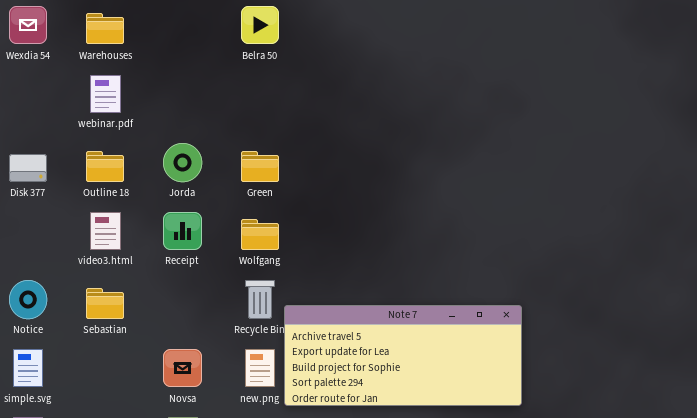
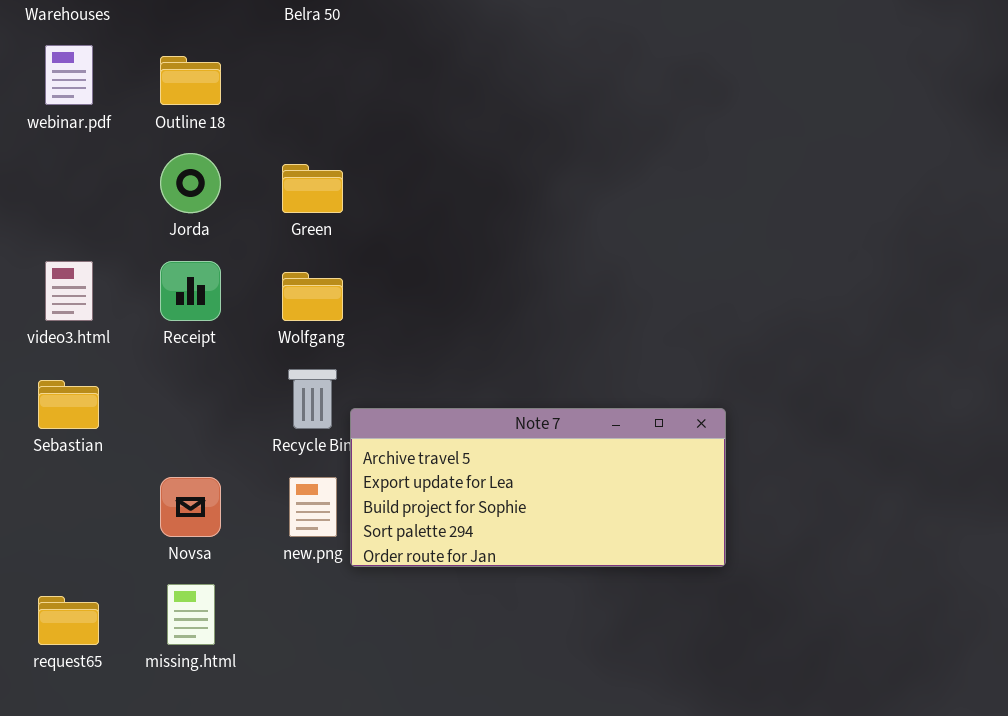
Outline 18: [86,151,124,182] -> [160,56,221,105], moved

